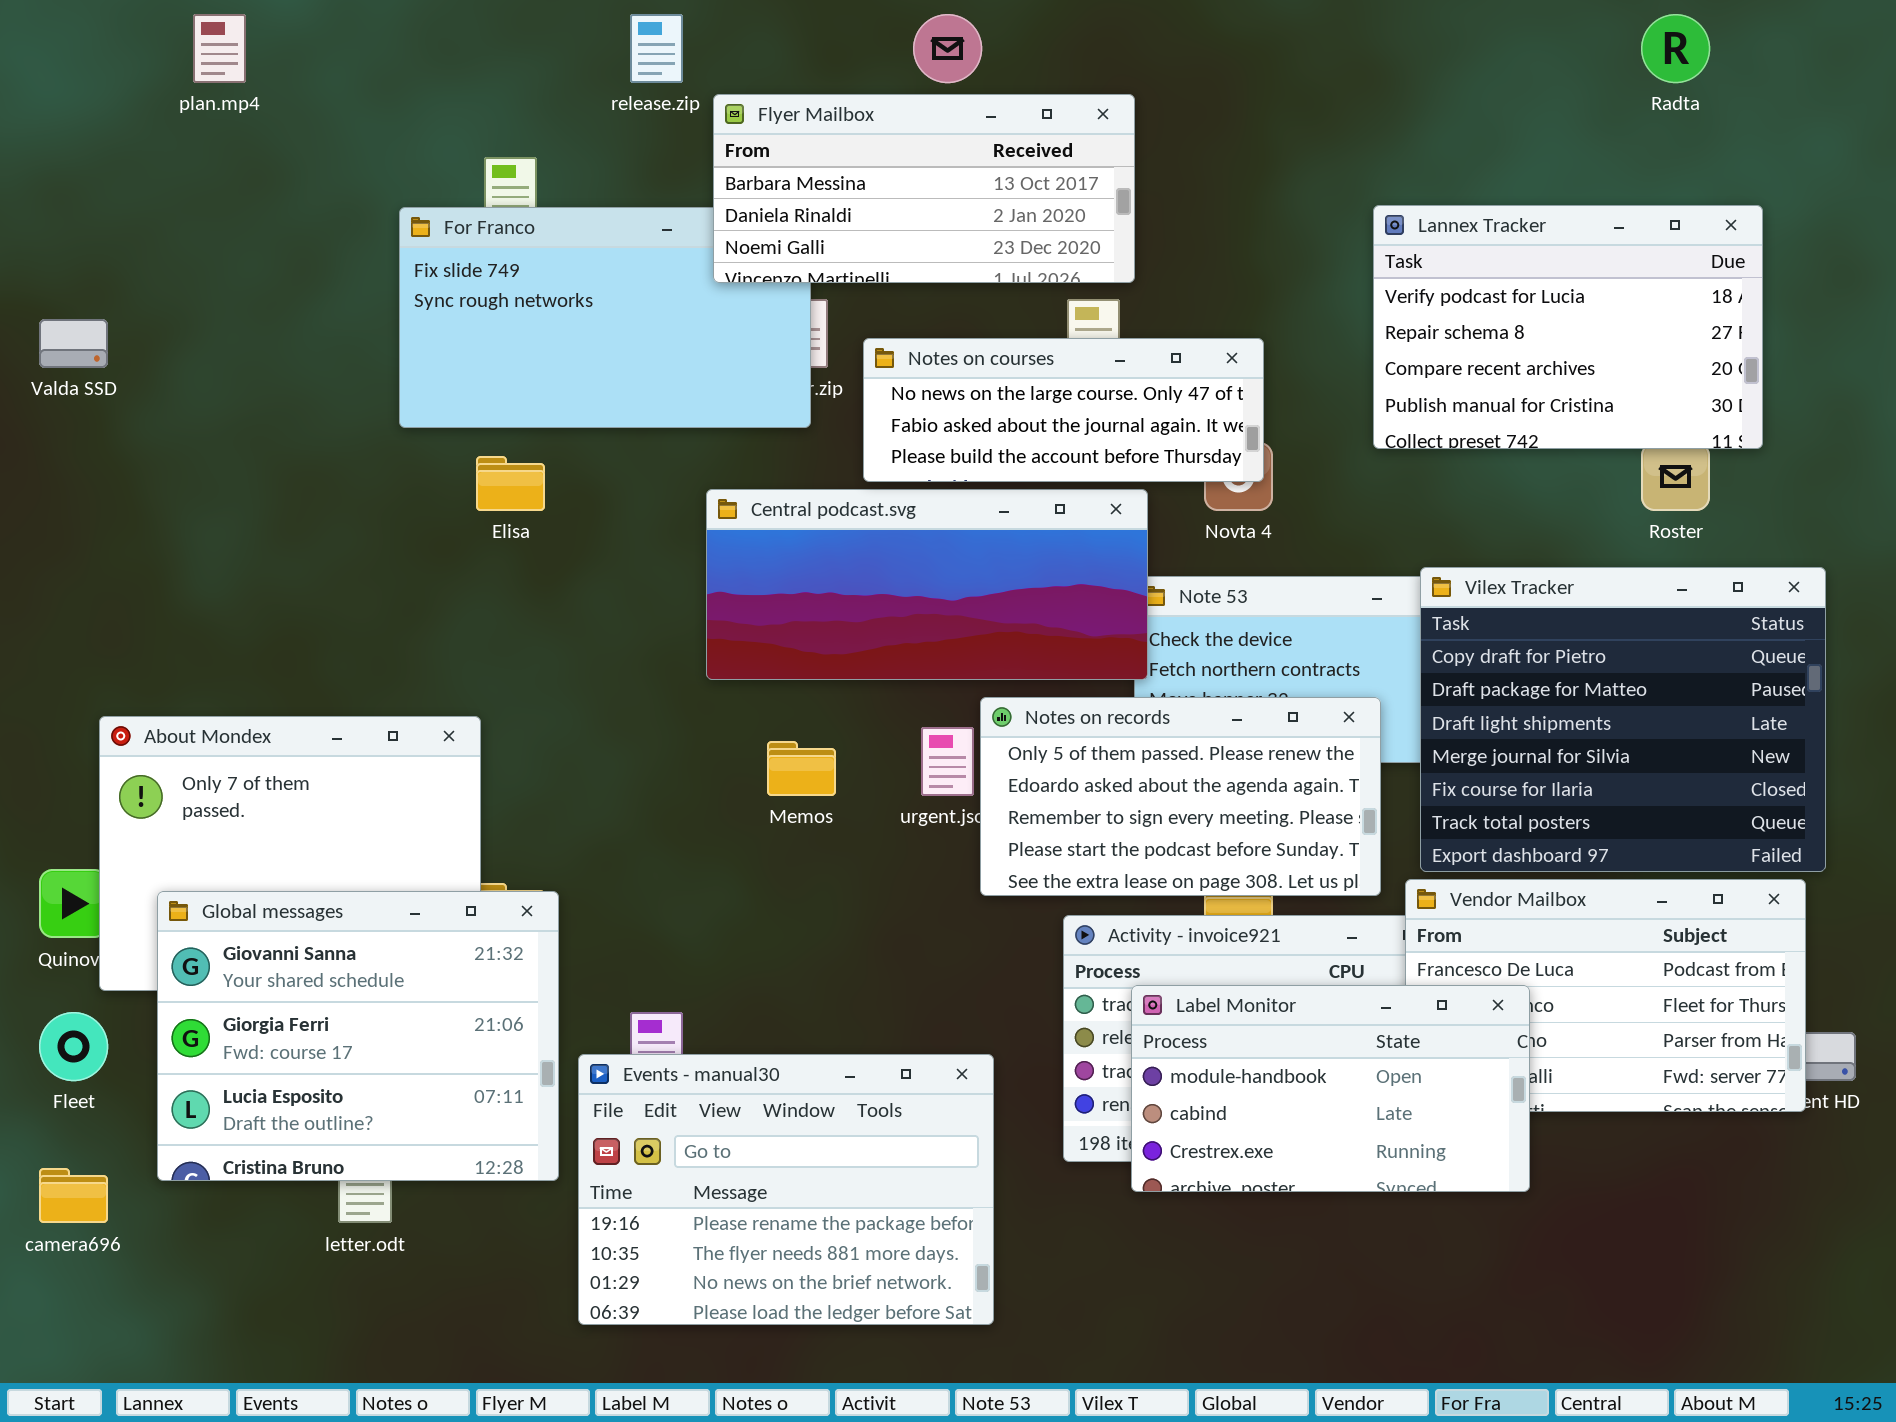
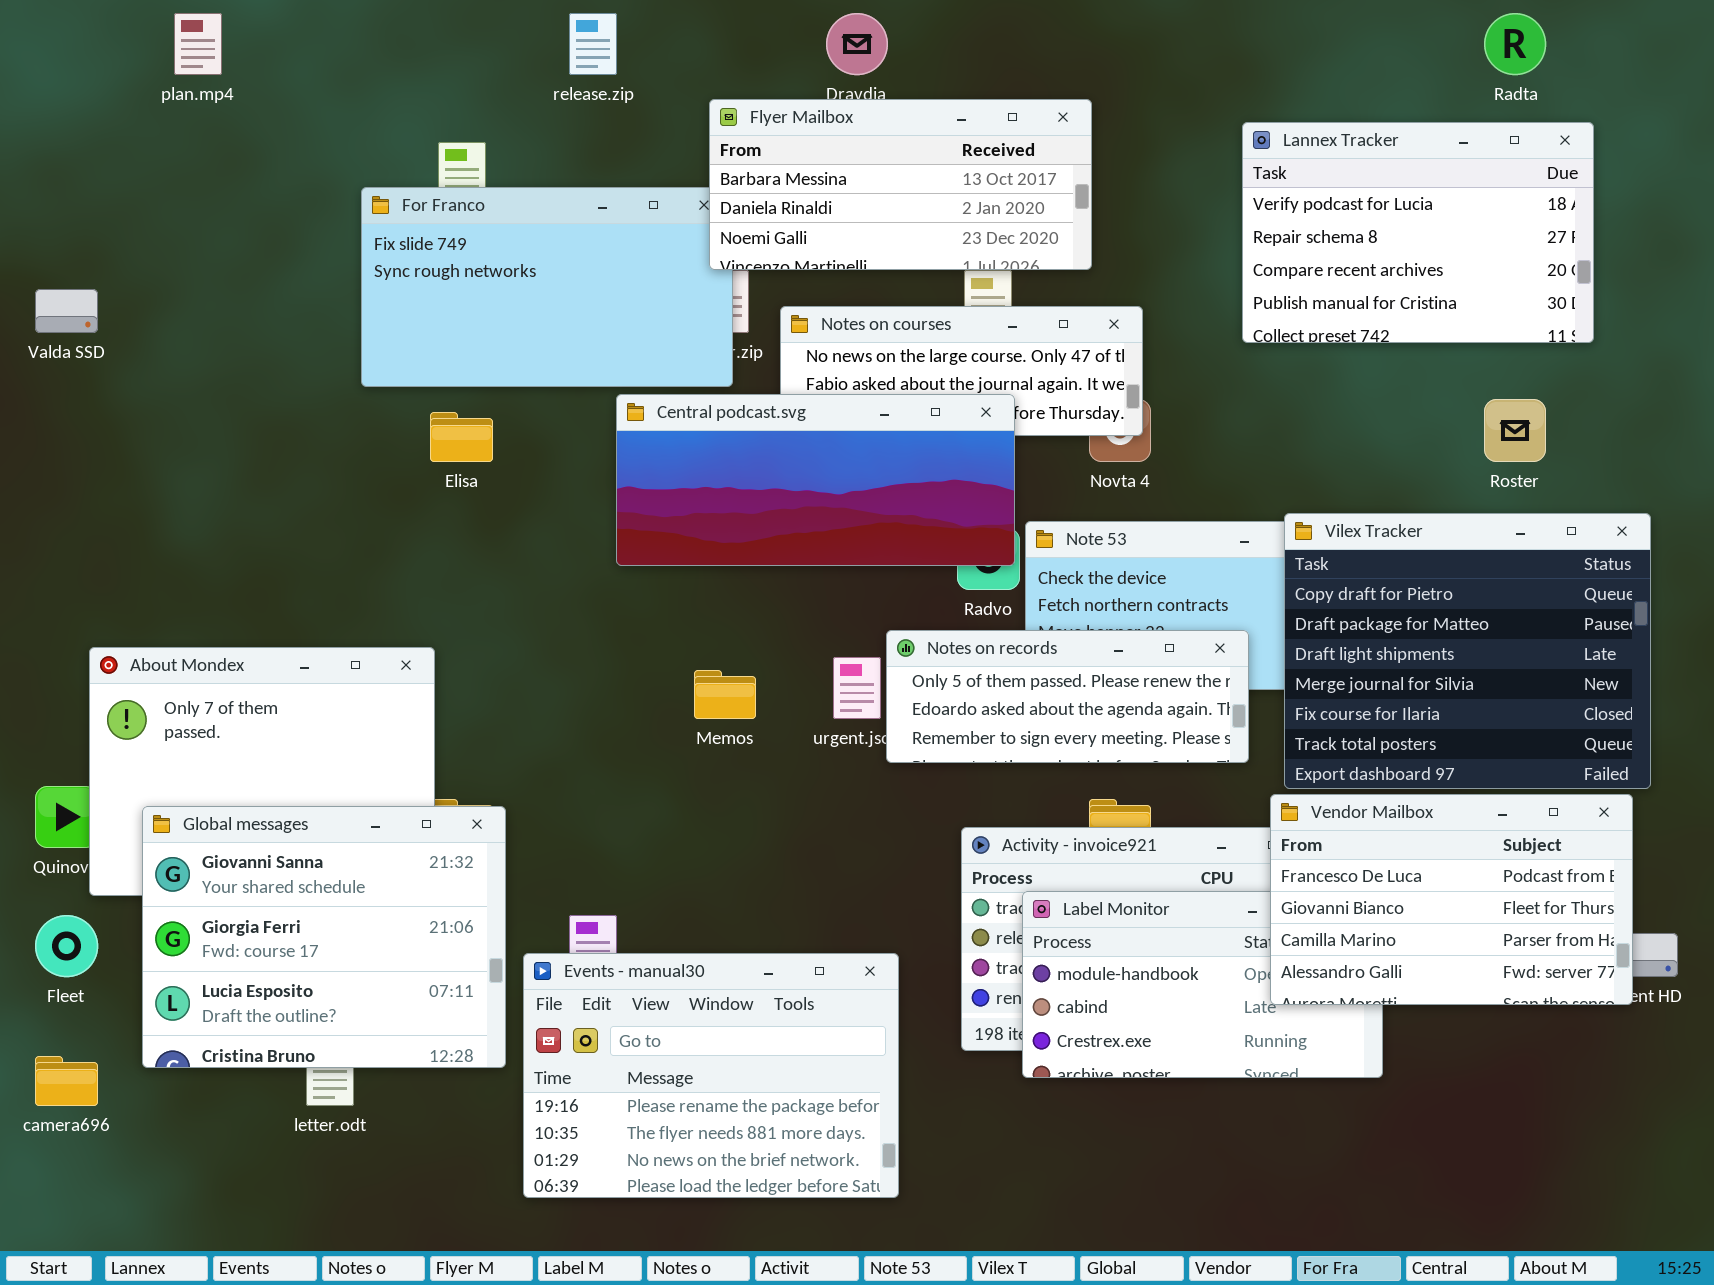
Flyer Mailbox: [713,94,1135,283] -> [709,99,1092,270], moved
Lannex Tracker: [1373,205,1763,449] -> [1242,122,1594,343], moved
Central podcast.svg: [706,489,1148,680] -> [616,394,1015,566], moved
Notes on records: [980,697,1381,896] -> [886,630,1249,763], resized
Vendor Mailbox: [1405,879,1806,1112] -> [1270,794,1633,1005], raised

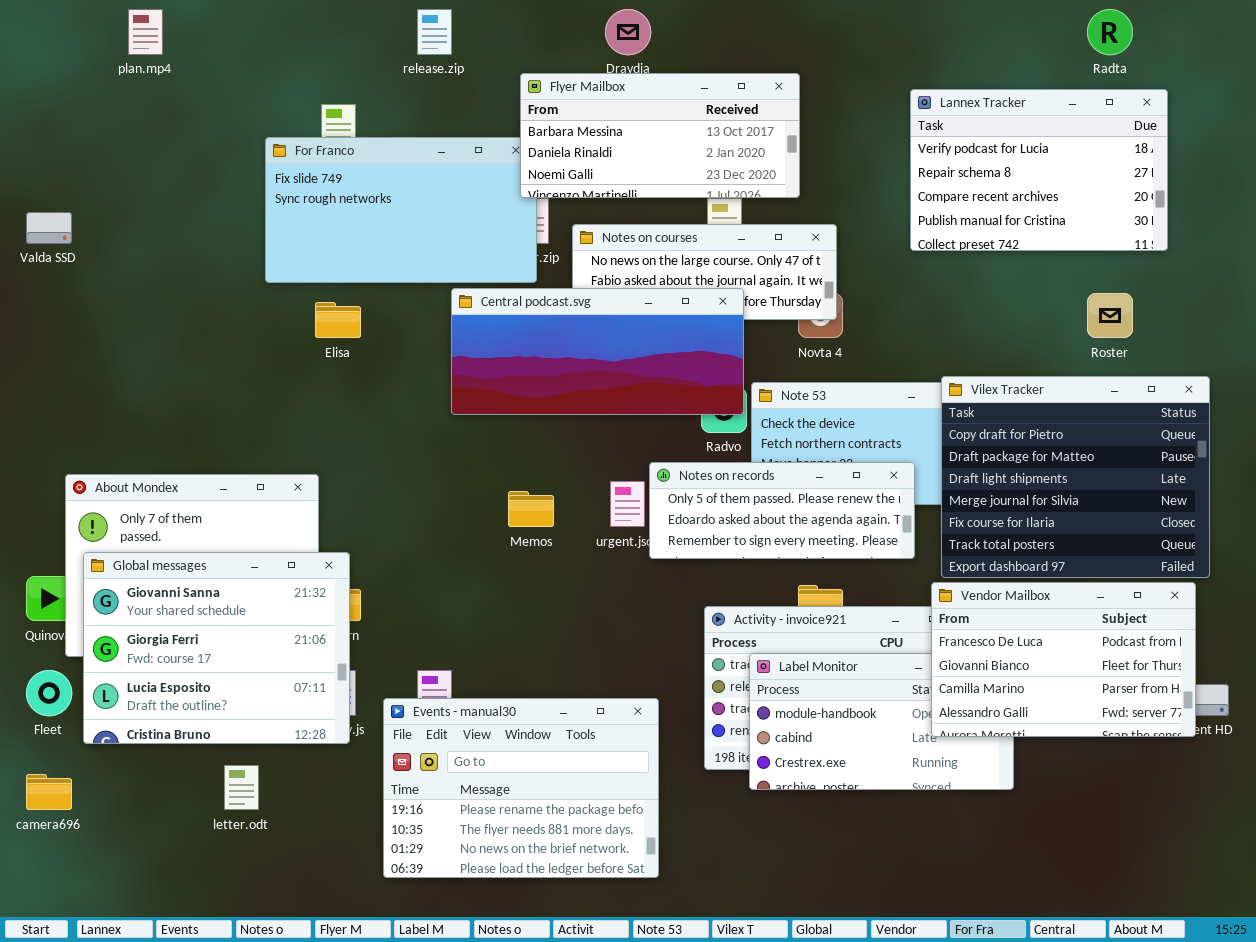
Global messages: [142,806,506,1068] -> [83,552,350,744], moved

